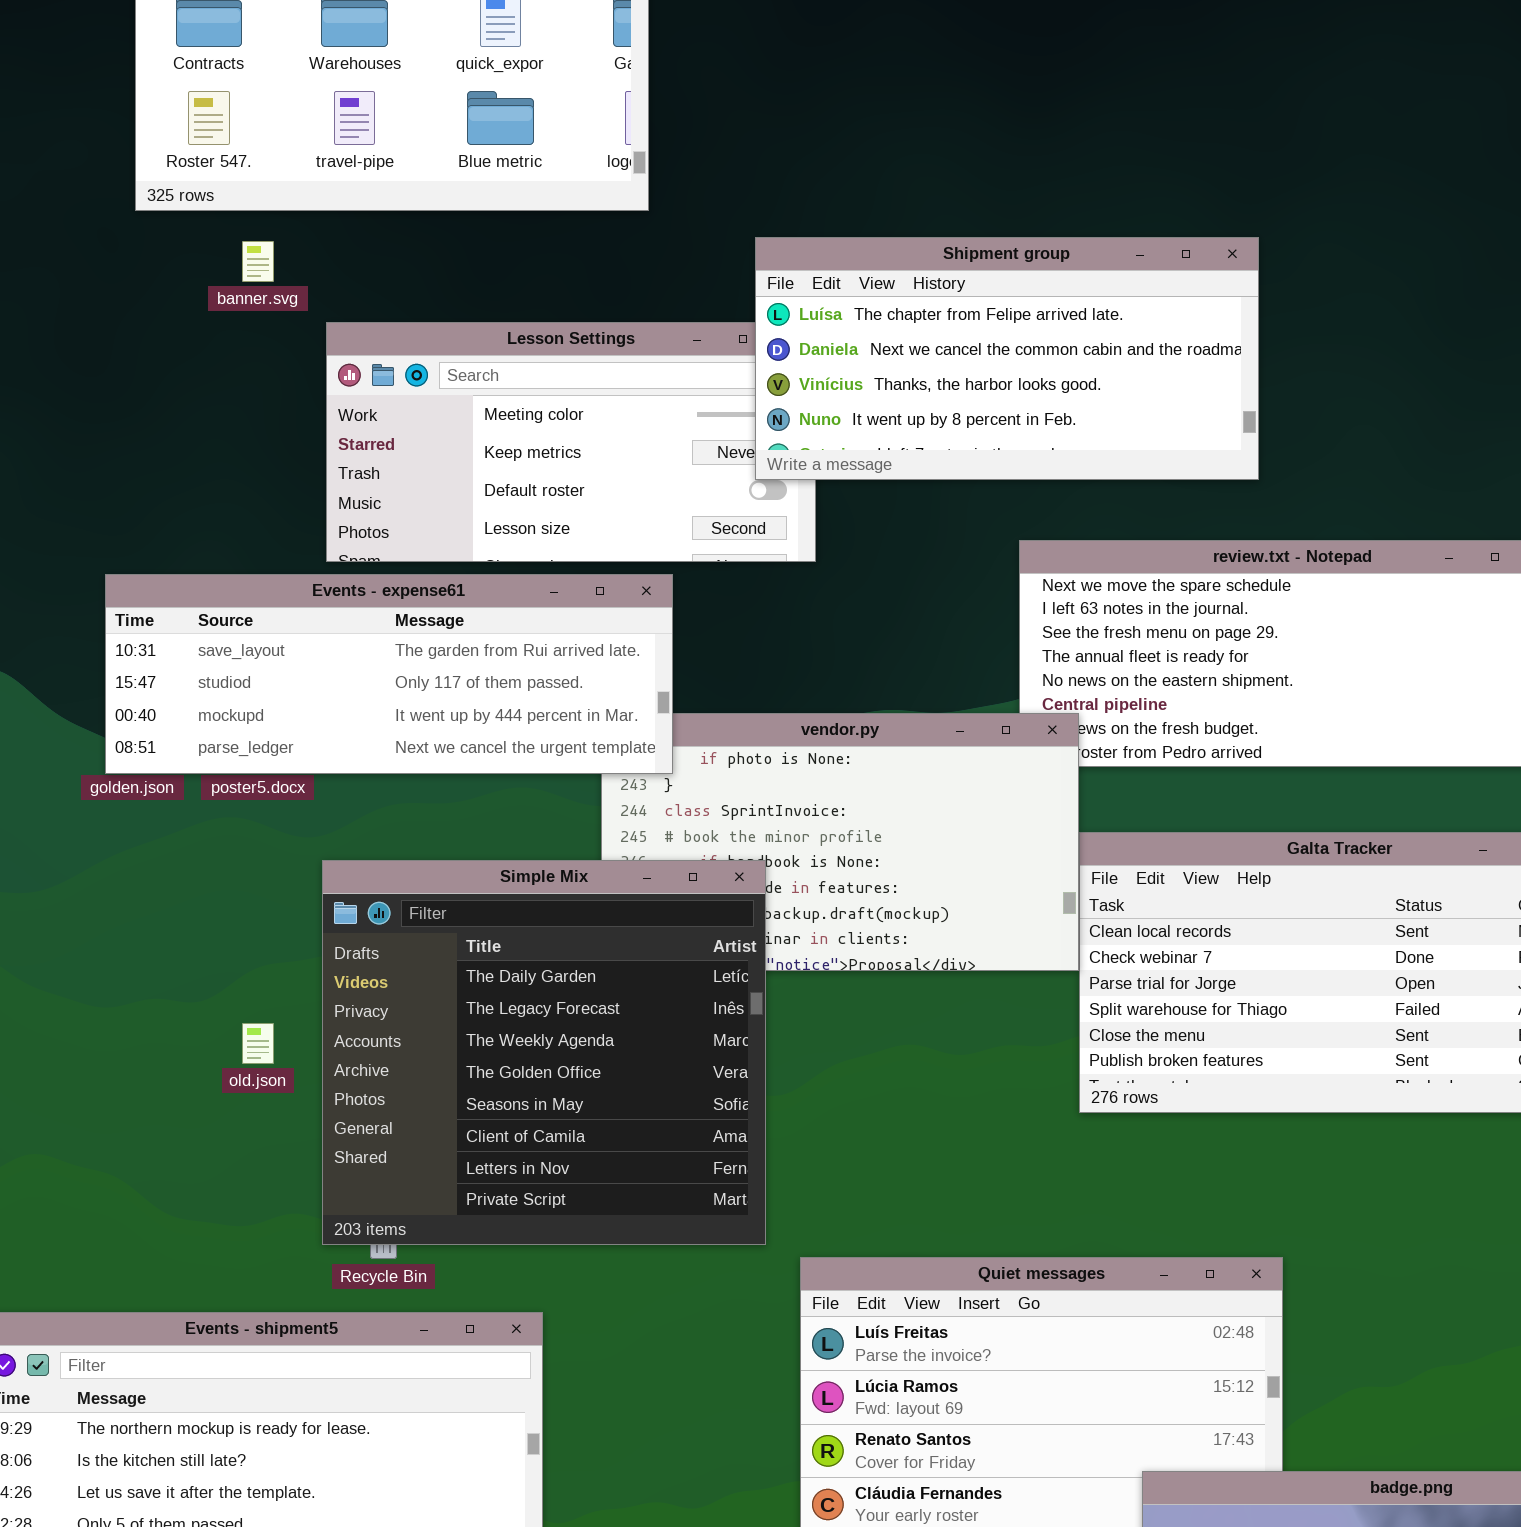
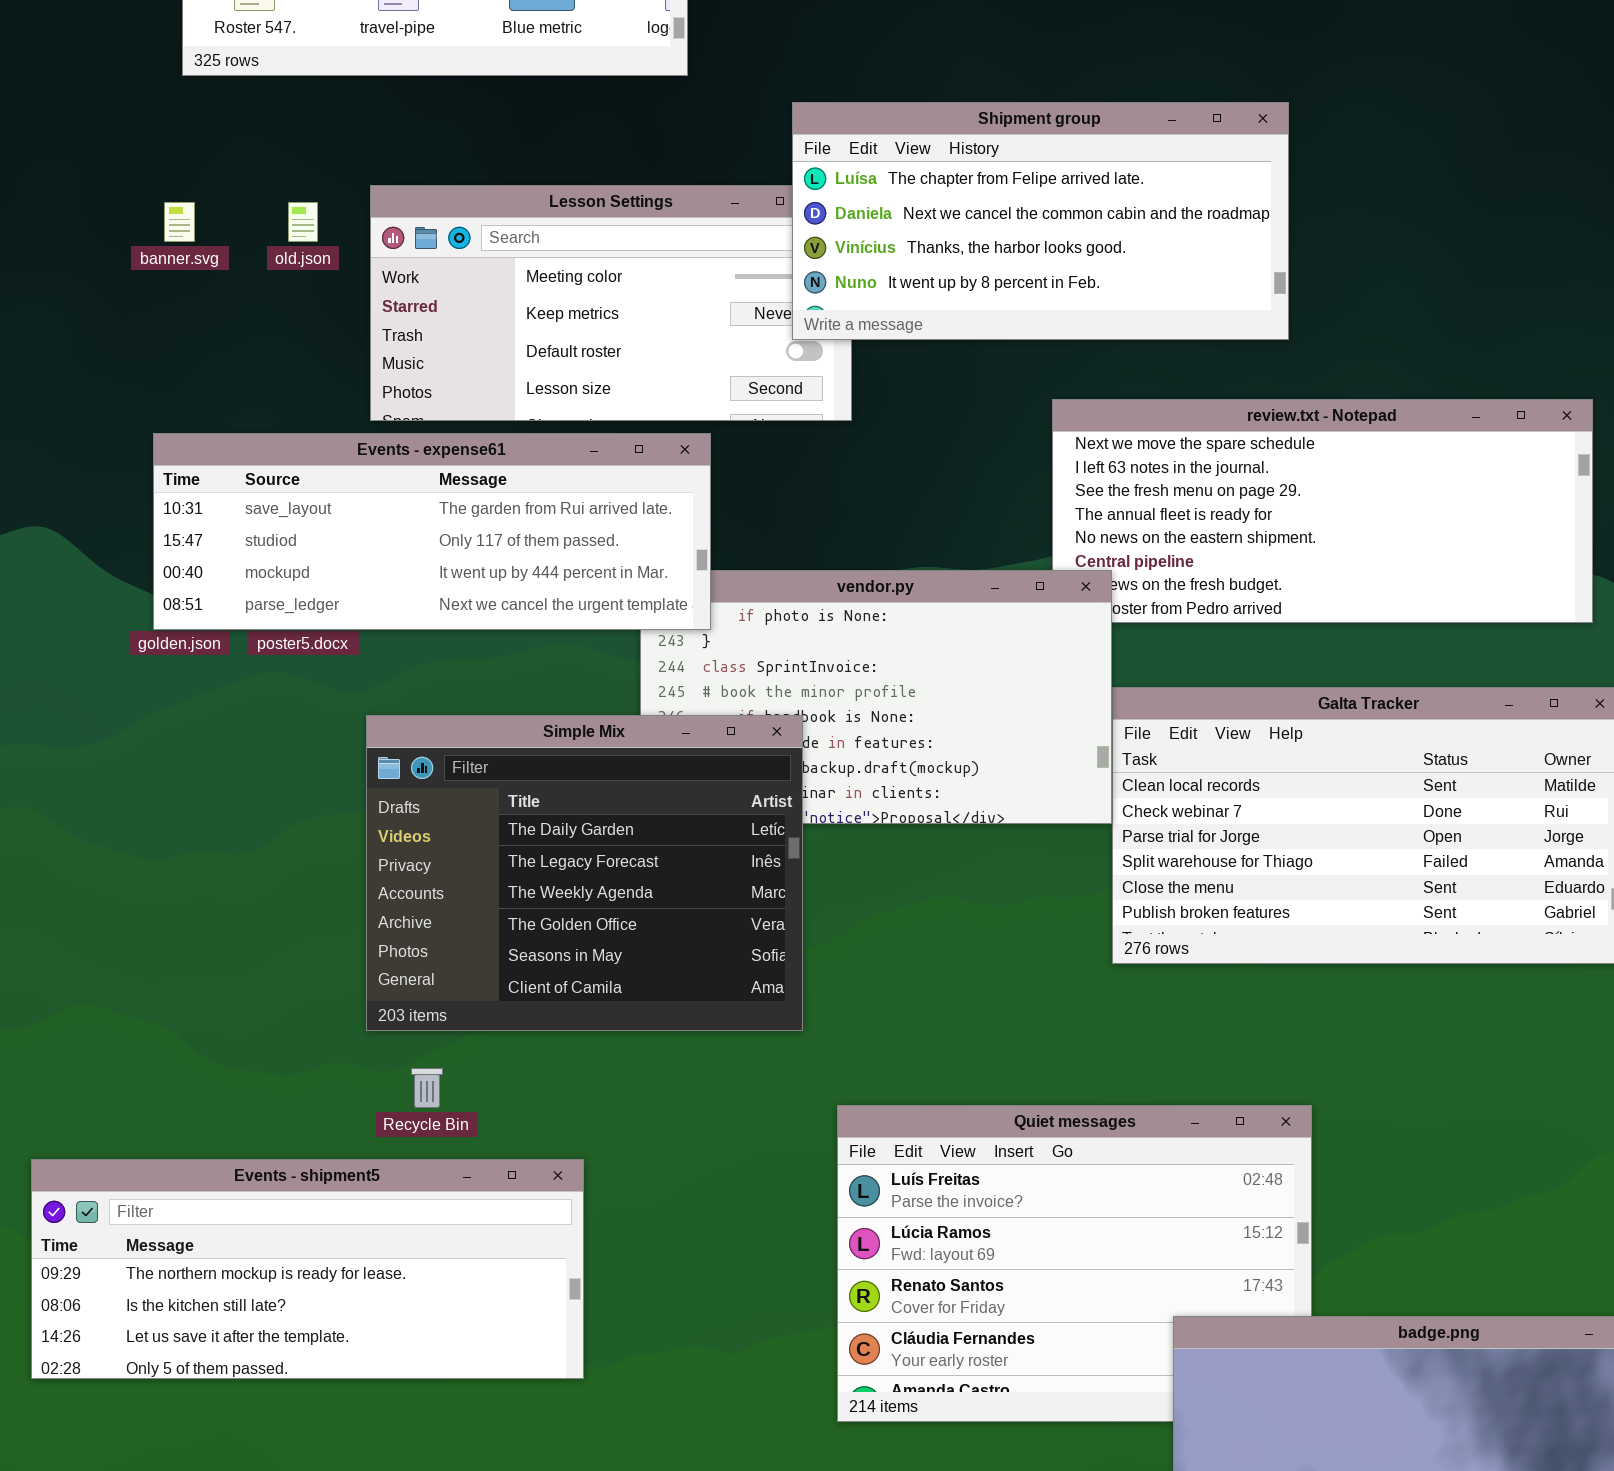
banner.svg: [242,241,274,282] -> [164,202,195,242], moved
Simple Mix: [322,860,766,1245] -> [366,715,803,1031], resized
old.json: [242,1023,274,1064] -> [288,202,318,242], moved

